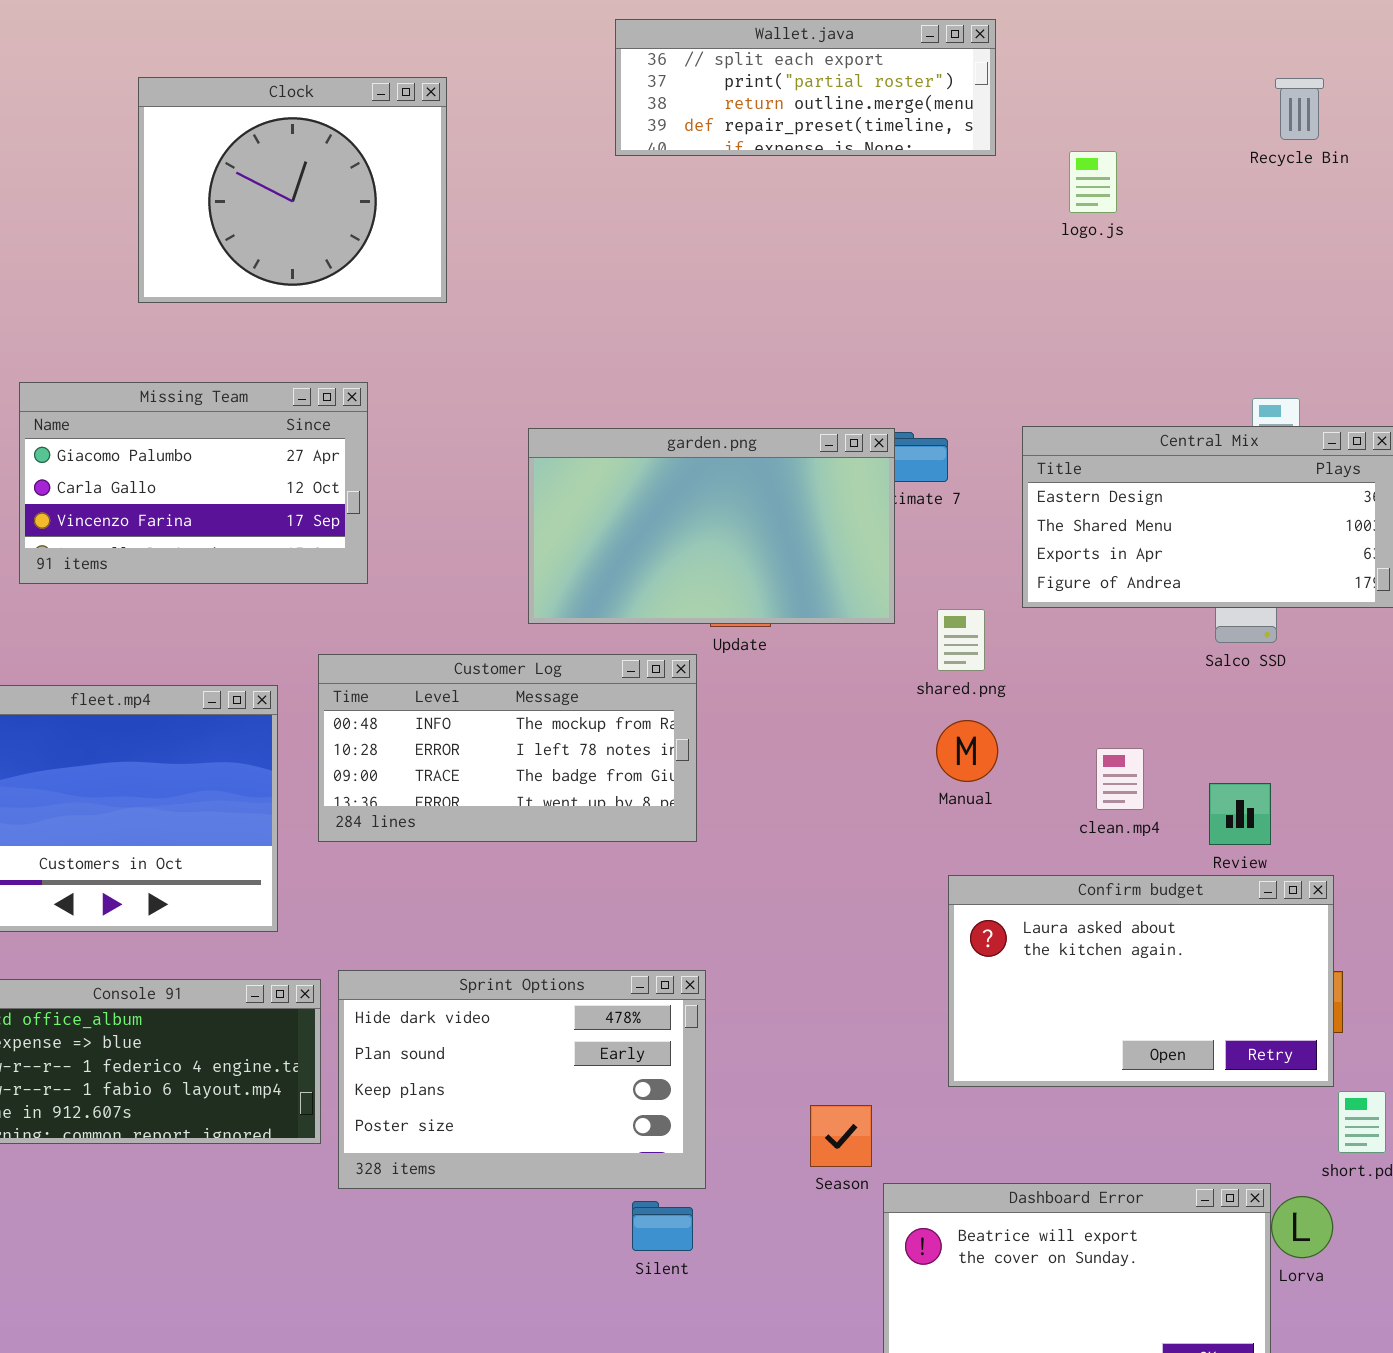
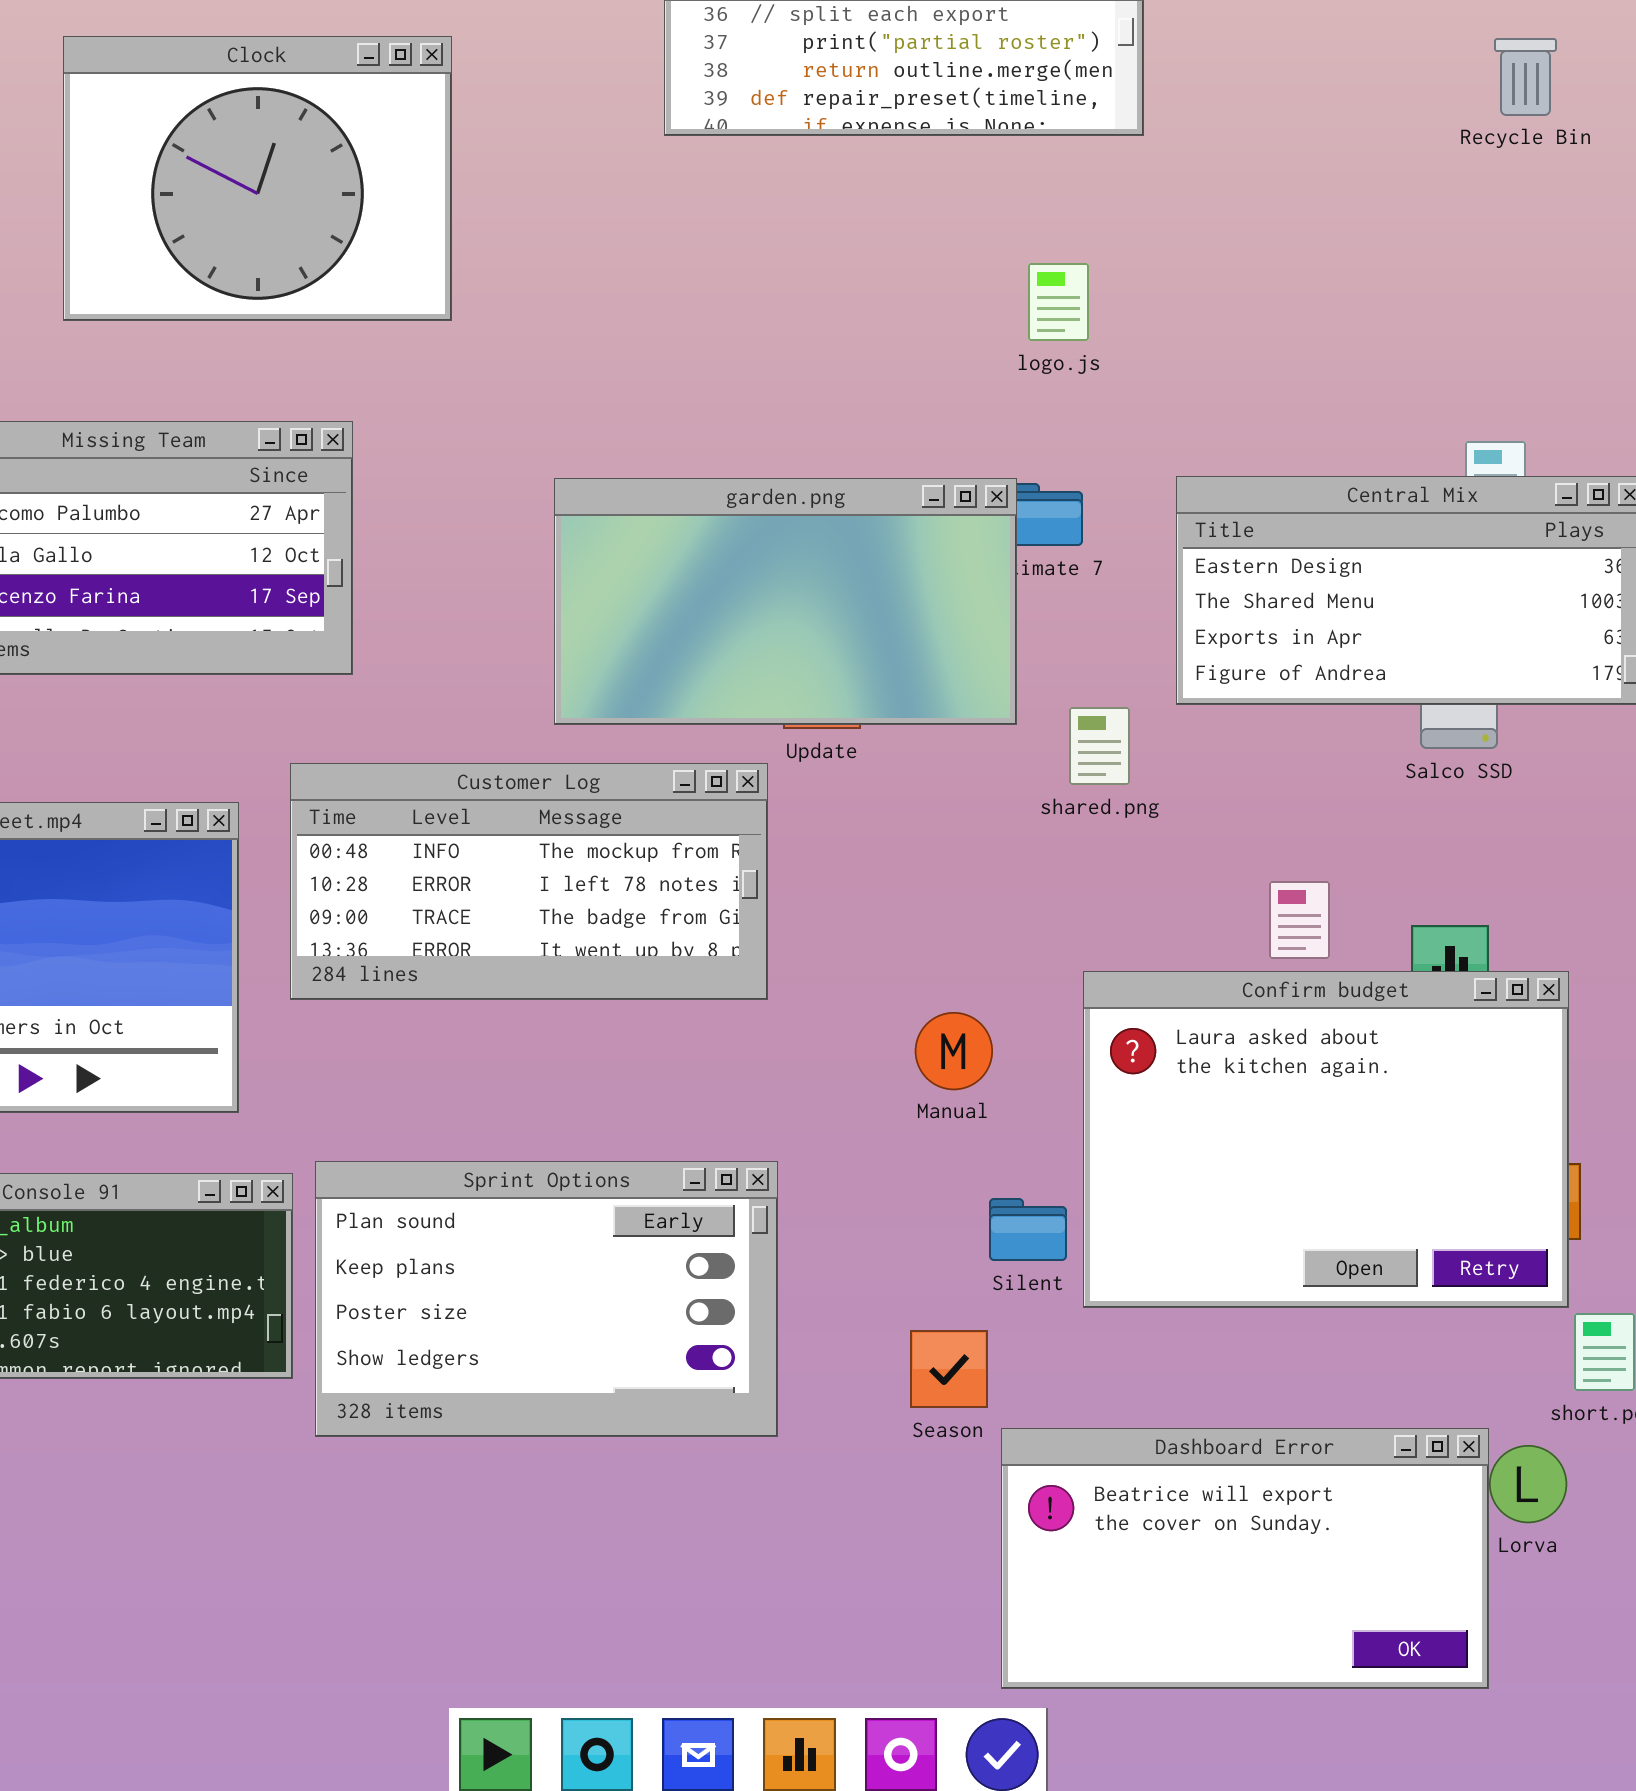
logo.js: [1069,151,1117,213] -> [1028,263,1089,341], moved
Manual: [936,720,998,782] -> [915,1012,993,1090], moved
Confirm budget: [948,875,1334,1087] -> [1083,971,1569,1308], resized
Sprint Options: [338,970,706,1189] -> [315,1161,778,1437], scrolled down 1 row
Silent: [632,1201,693,1251] -> [989,1198,1067,1261], moved

